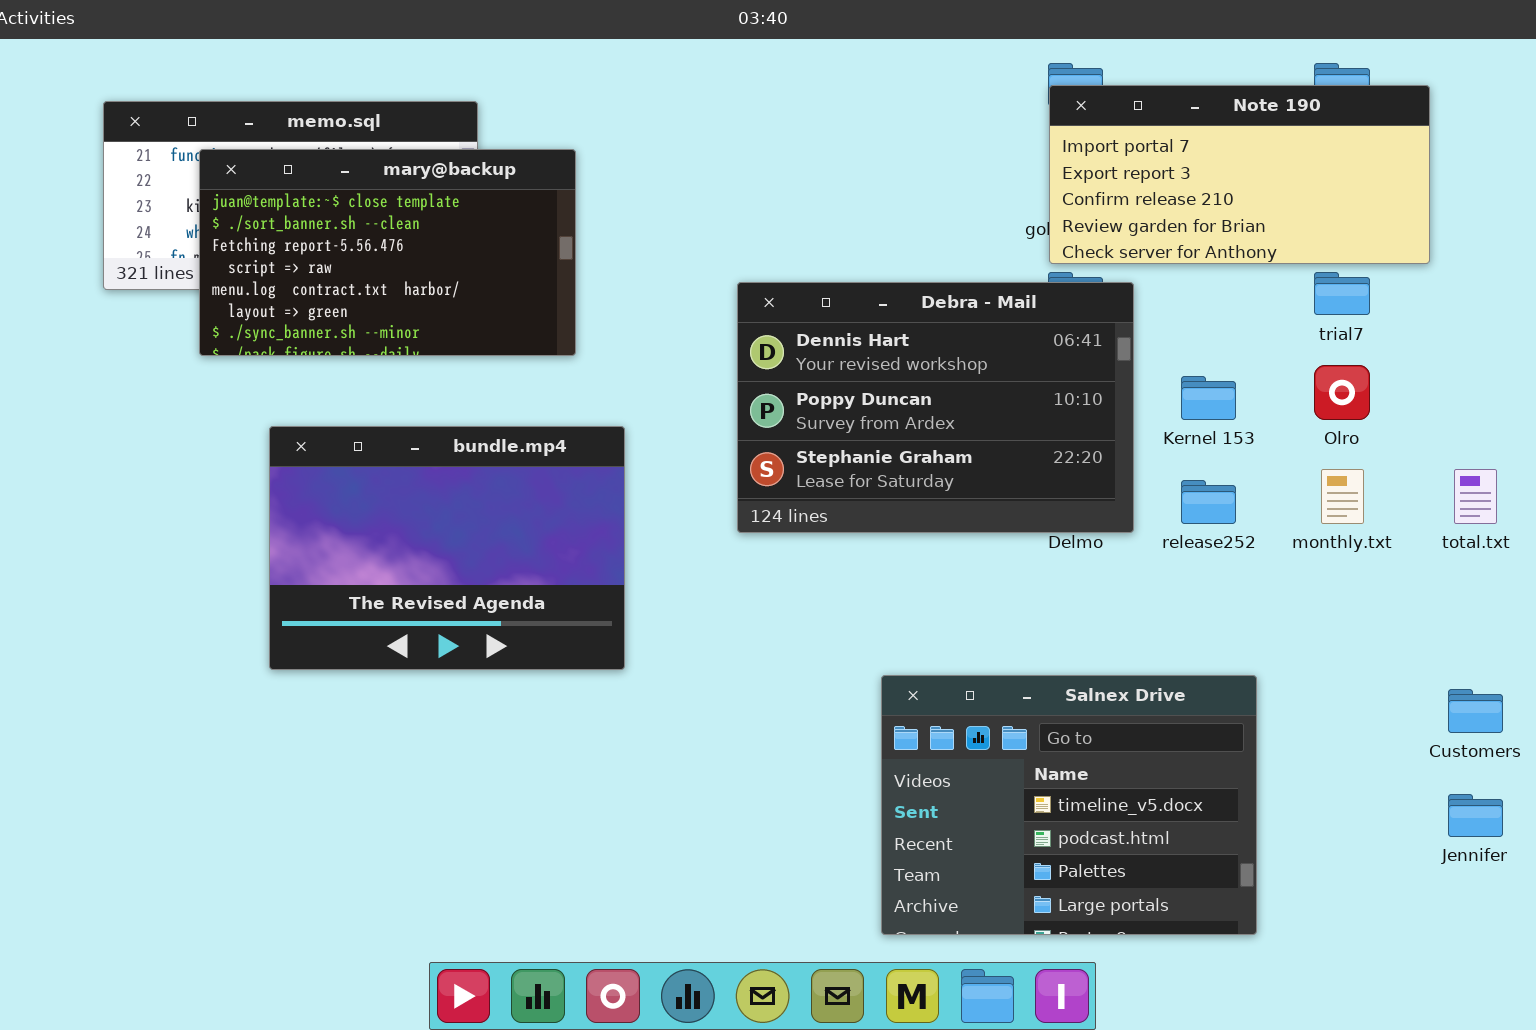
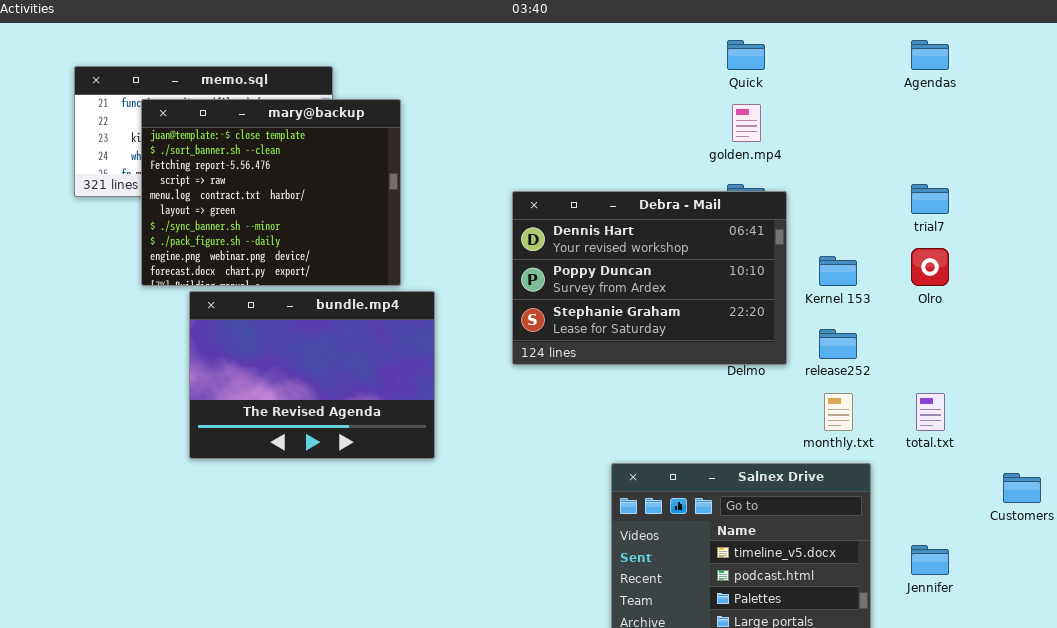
Note 190: [1049,85,1430,264] -> none, closed
mary@backup: [199,149,576,356] -> [141,99,401,286], resized
monthly.txt: [1321,469,1364,524] -> [824,393,853,431], moved
total.txt: [1454,469,1497,524] -> [916,393,945,431], moved
Jennifer: [1448,794,1503,837] -> [911,545,949,575], moved

